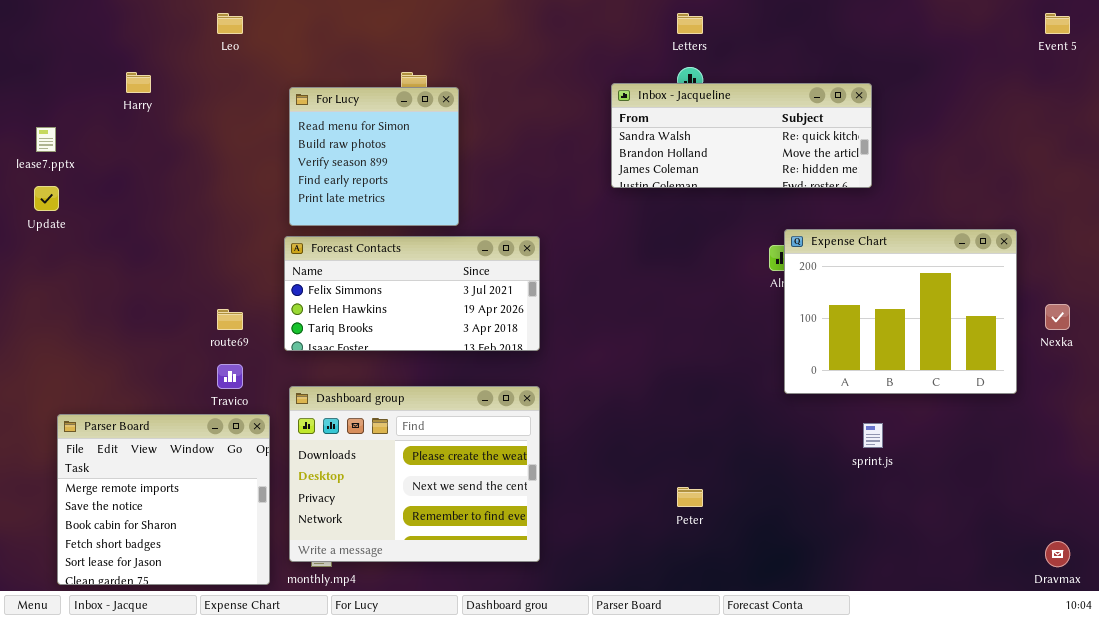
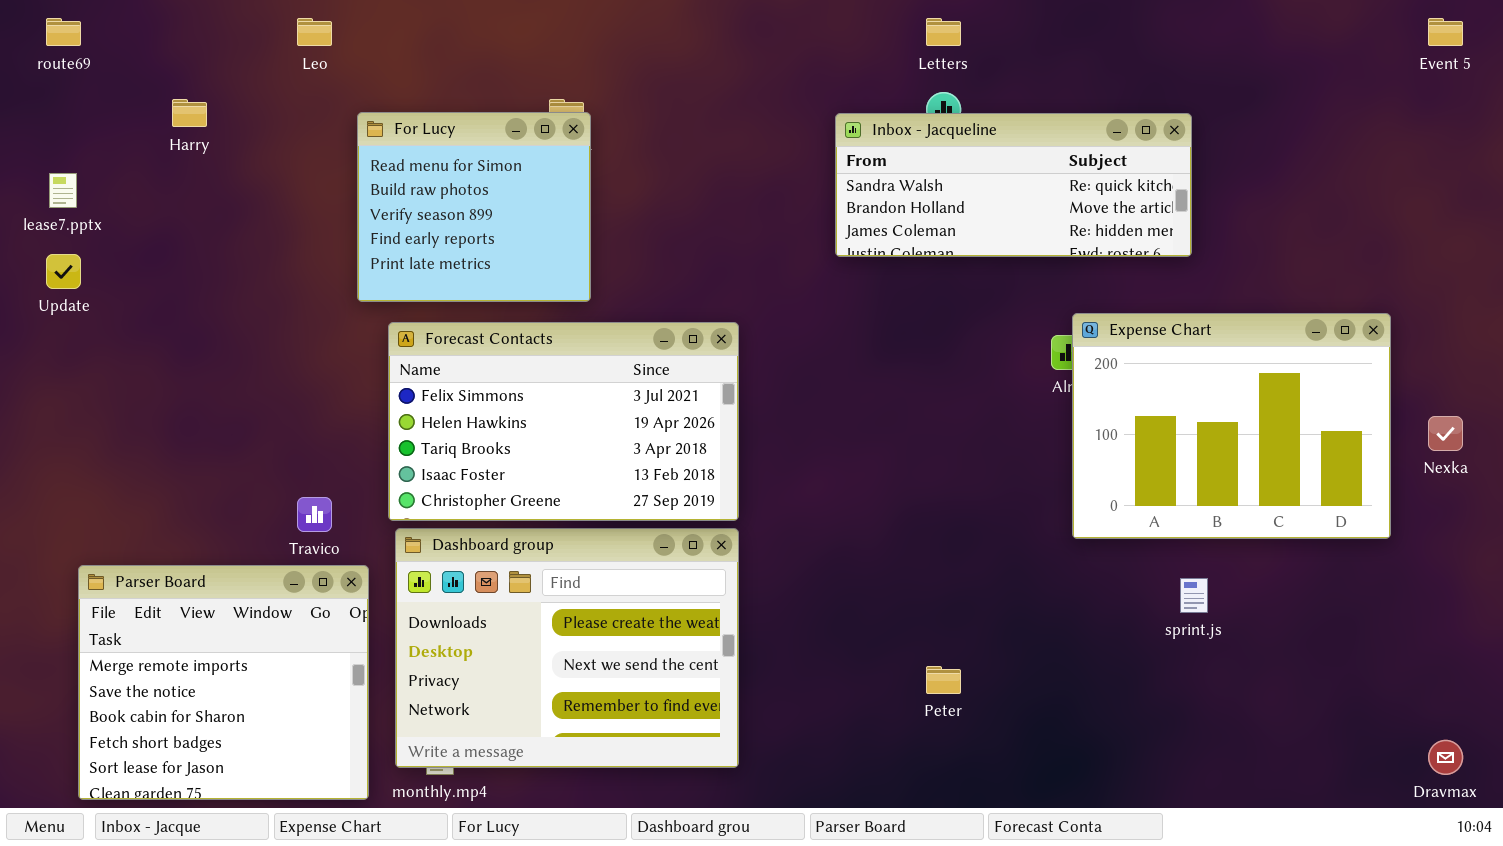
For Lucy: [289,87,459,226] -> [357,112,591,302], moved
Forecast Contacts: [284,236,540,351] -> [388,322,739,521], resized
route69: [217,309,243,330] -> [46,18,81,46], moved

